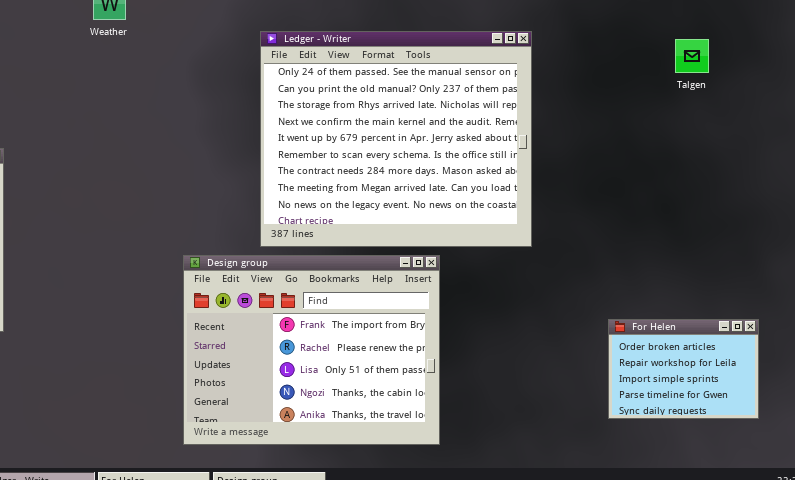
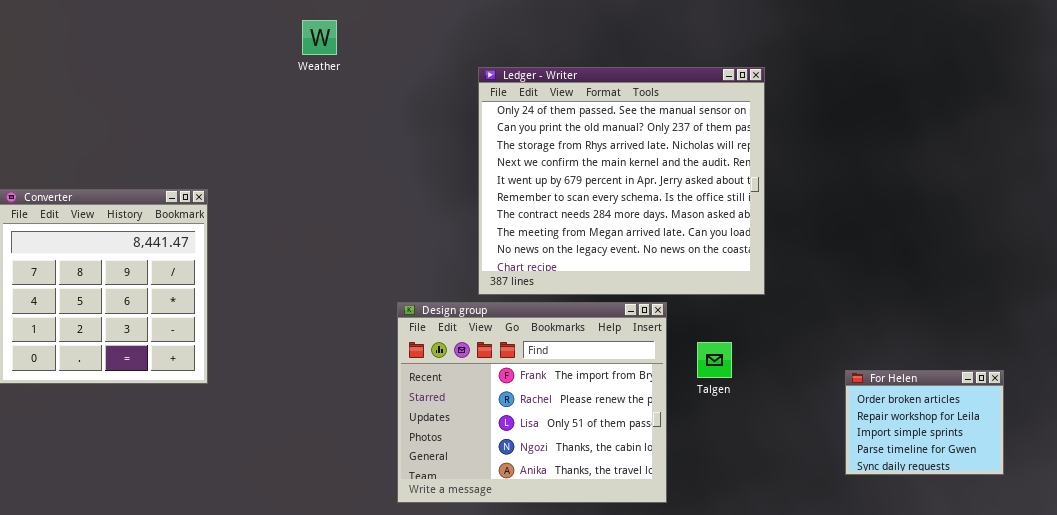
Talgen: [675,39,709,73] -> [697,342,732,378], moved

